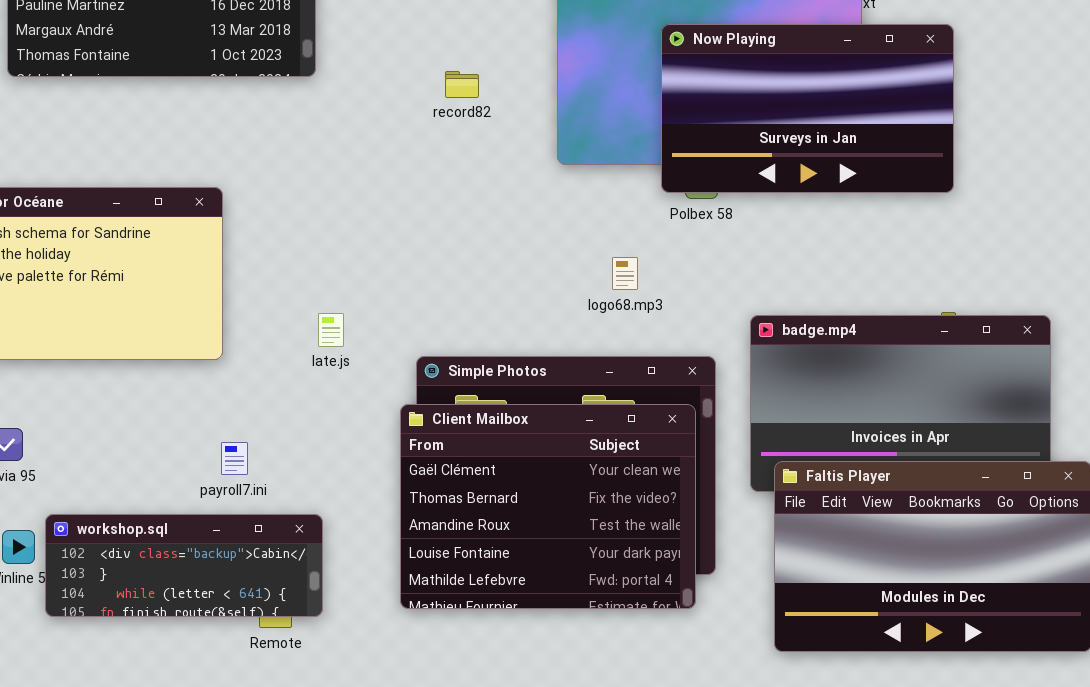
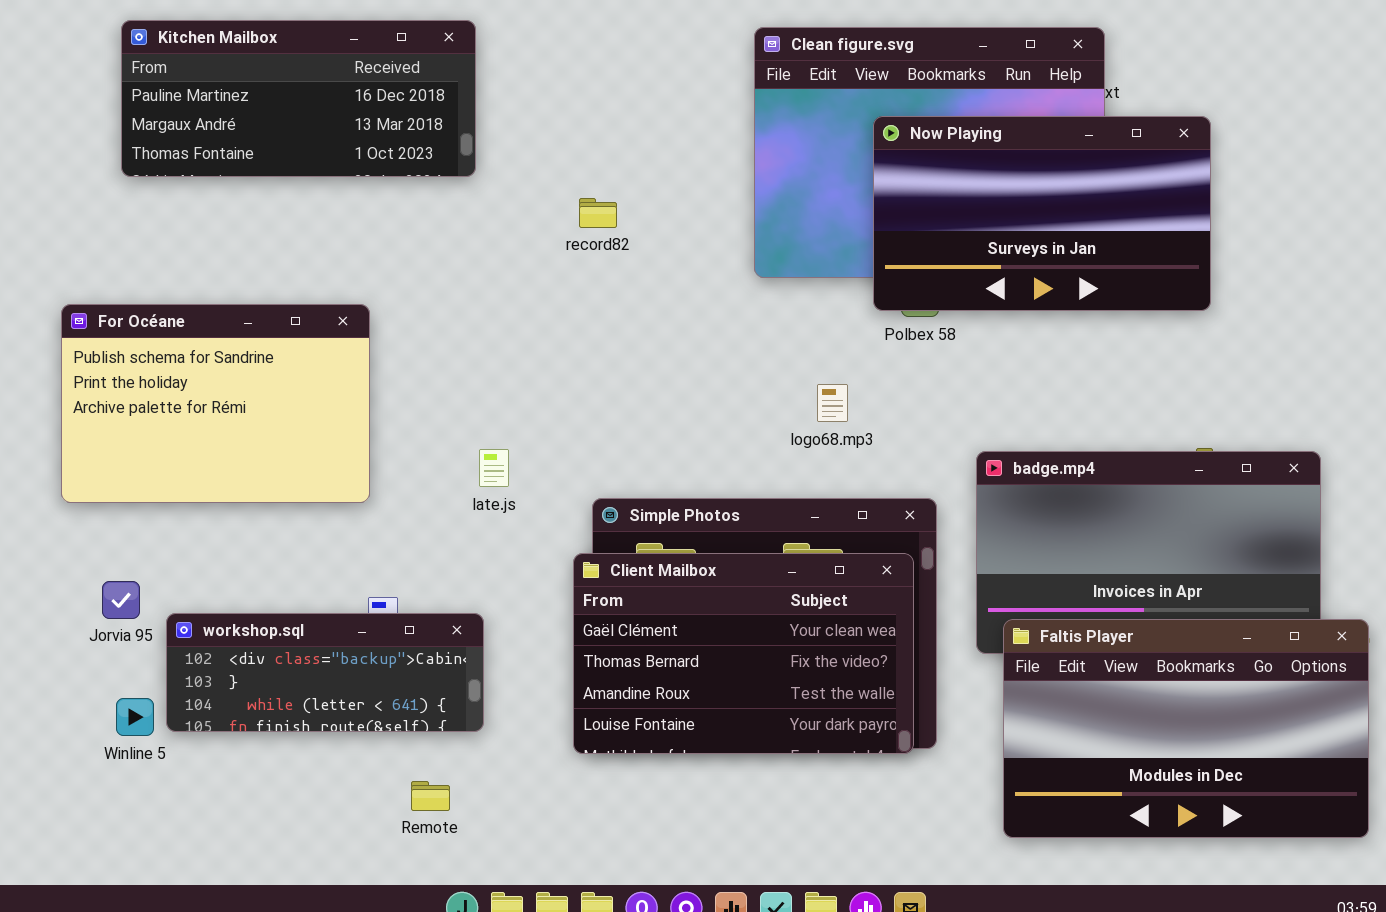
record82: [445,71,479,98] -> [579,198,617,228], moved
Client Mailbox: [400,404,696,609] -> [573,553,914,754], resized
workshop.sql: [45,514,323,617] -> [166,613,484,732], moved

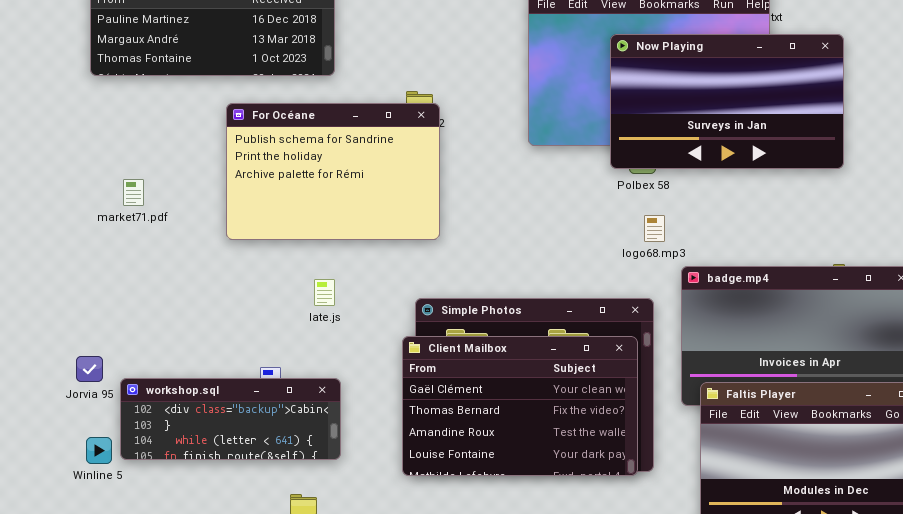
For Océane: [61,304,370,503] -> [226,103,440,240], moved
logo68.mp3: [817,384,848,422] -> [644,215,665,242], moved
late.js: [479,449,509,487] -> [314,279,335,306], moved

